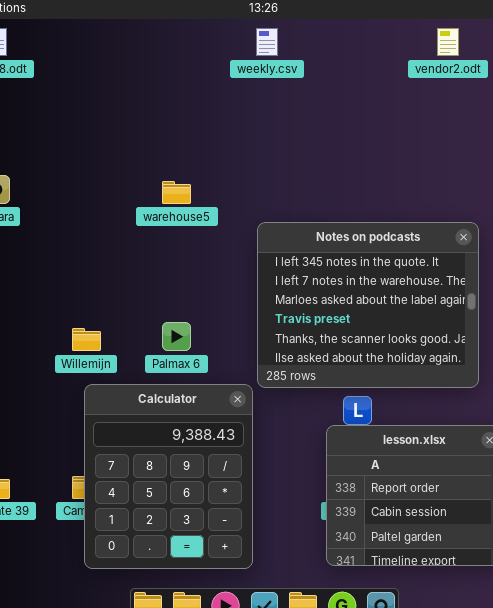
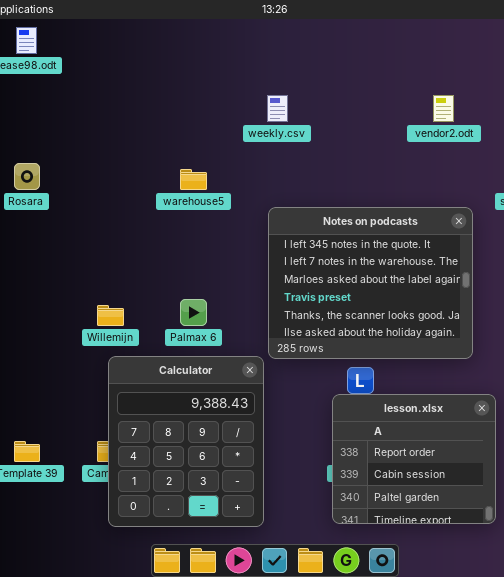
weekly.csv: [256,28,278,56] -> [267,95,288,122], moved
vendor2.odt: [437,28,459,56] -> [433,95,454,122], moved

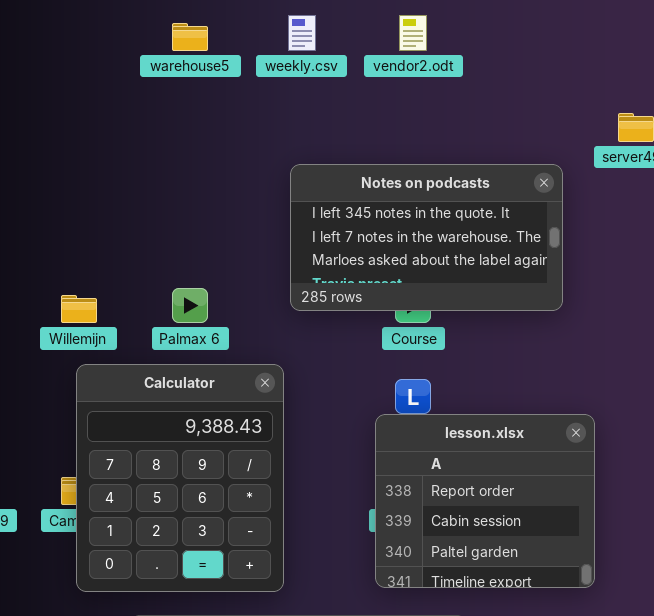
vendor2.odt: [433,95,454,122] -> [399,15,427,51], moved
warehouse5: [180,169,207,190] -> [172,23,208,51], moved
Notes on podcasts: [268,207,473,359] -> [290,164,563,311], resized

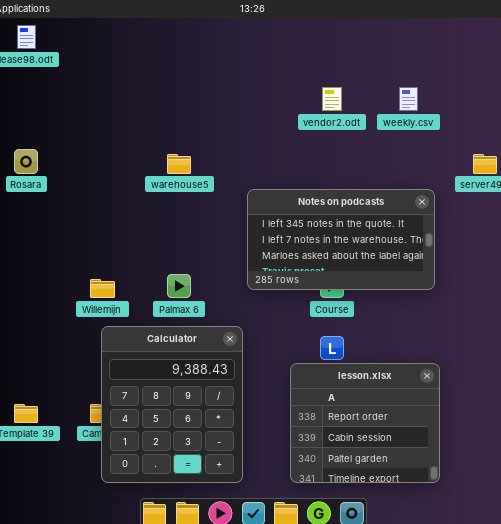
weekly.csv: [288,15,316,51] -> [399,87,418,111], moved
warehouse5: [172,23,208,51] -> [167,154,191,174], moved
lesson.xlsx: [375,414,595,588] -> [290,363,440,483], moved

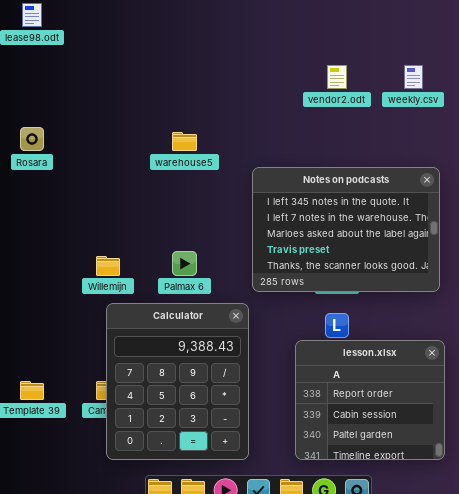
Notes on podcasts: [247,189,435,290] -> [252,167,440,292], resized

